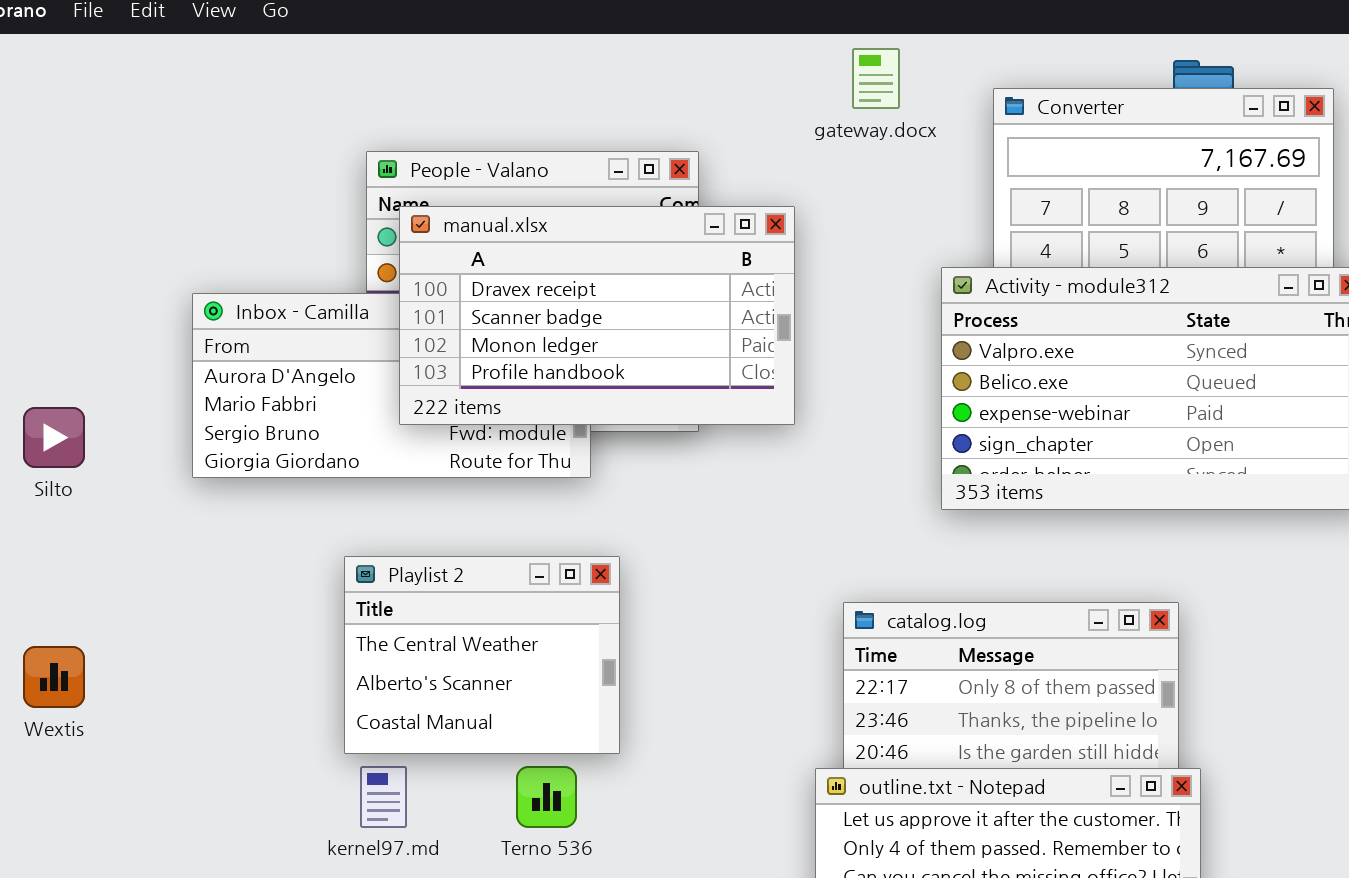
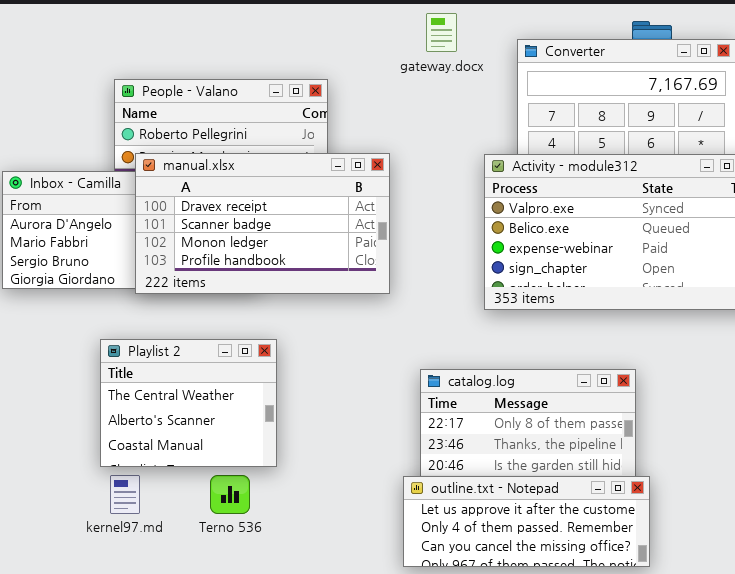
manual.xlsx: [399,206,795,425] -> [135,153,390,294], moved

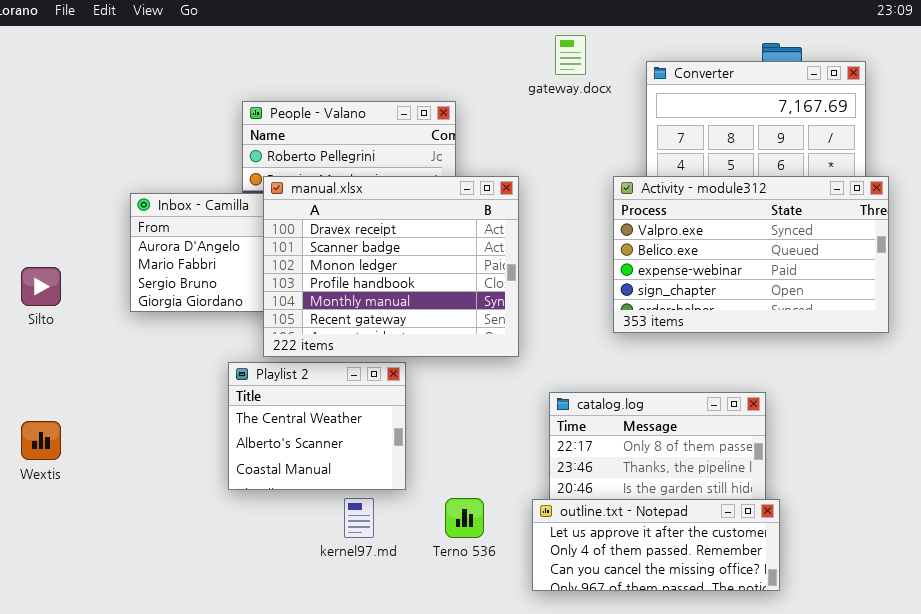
manual.xlsx: [135,153,390,294] -> [263,176,519,357], resized
kernel97.md: [110,475,140,514] -> [344,498,374,538], moved
Terno 536: [210,475,250,514] -> [445,498,484,538], moved

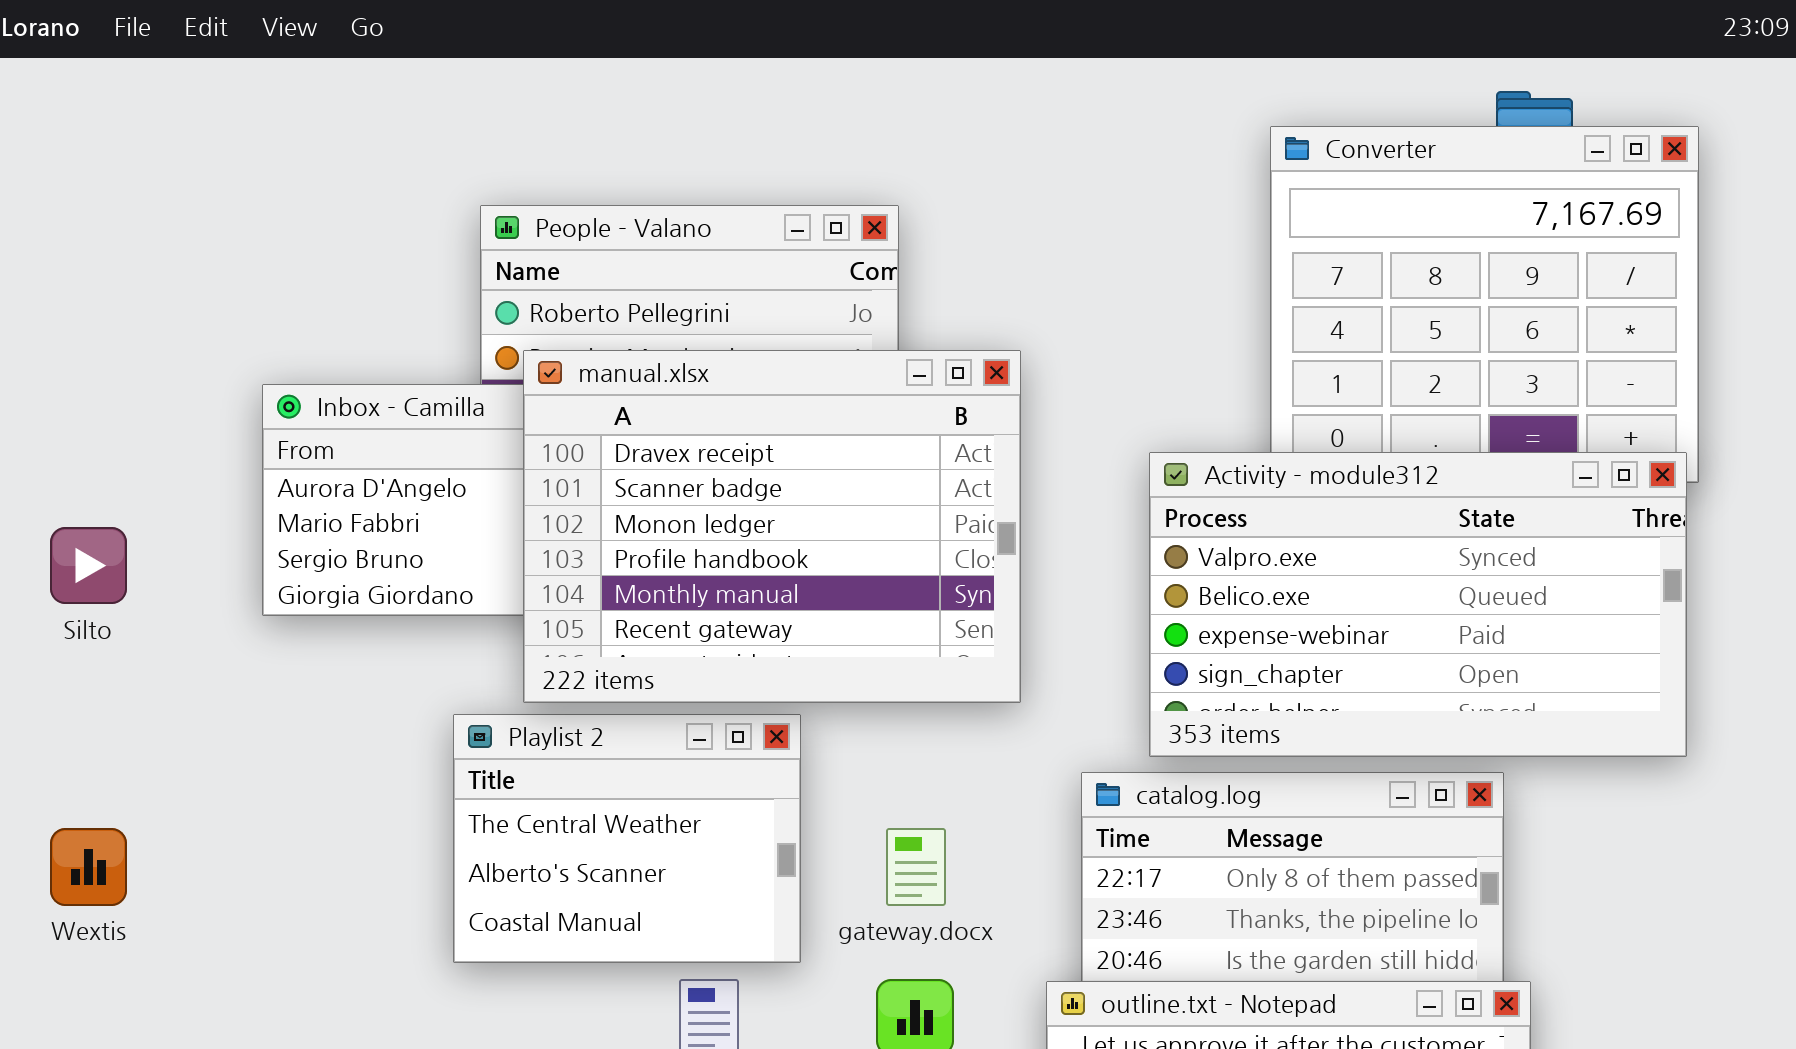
gateway.docx: [555,35,586,75] -> [886,828,946,906], moved
Activity - module312: [613,176,889,333] -> [1149,452,1687,757], moved

